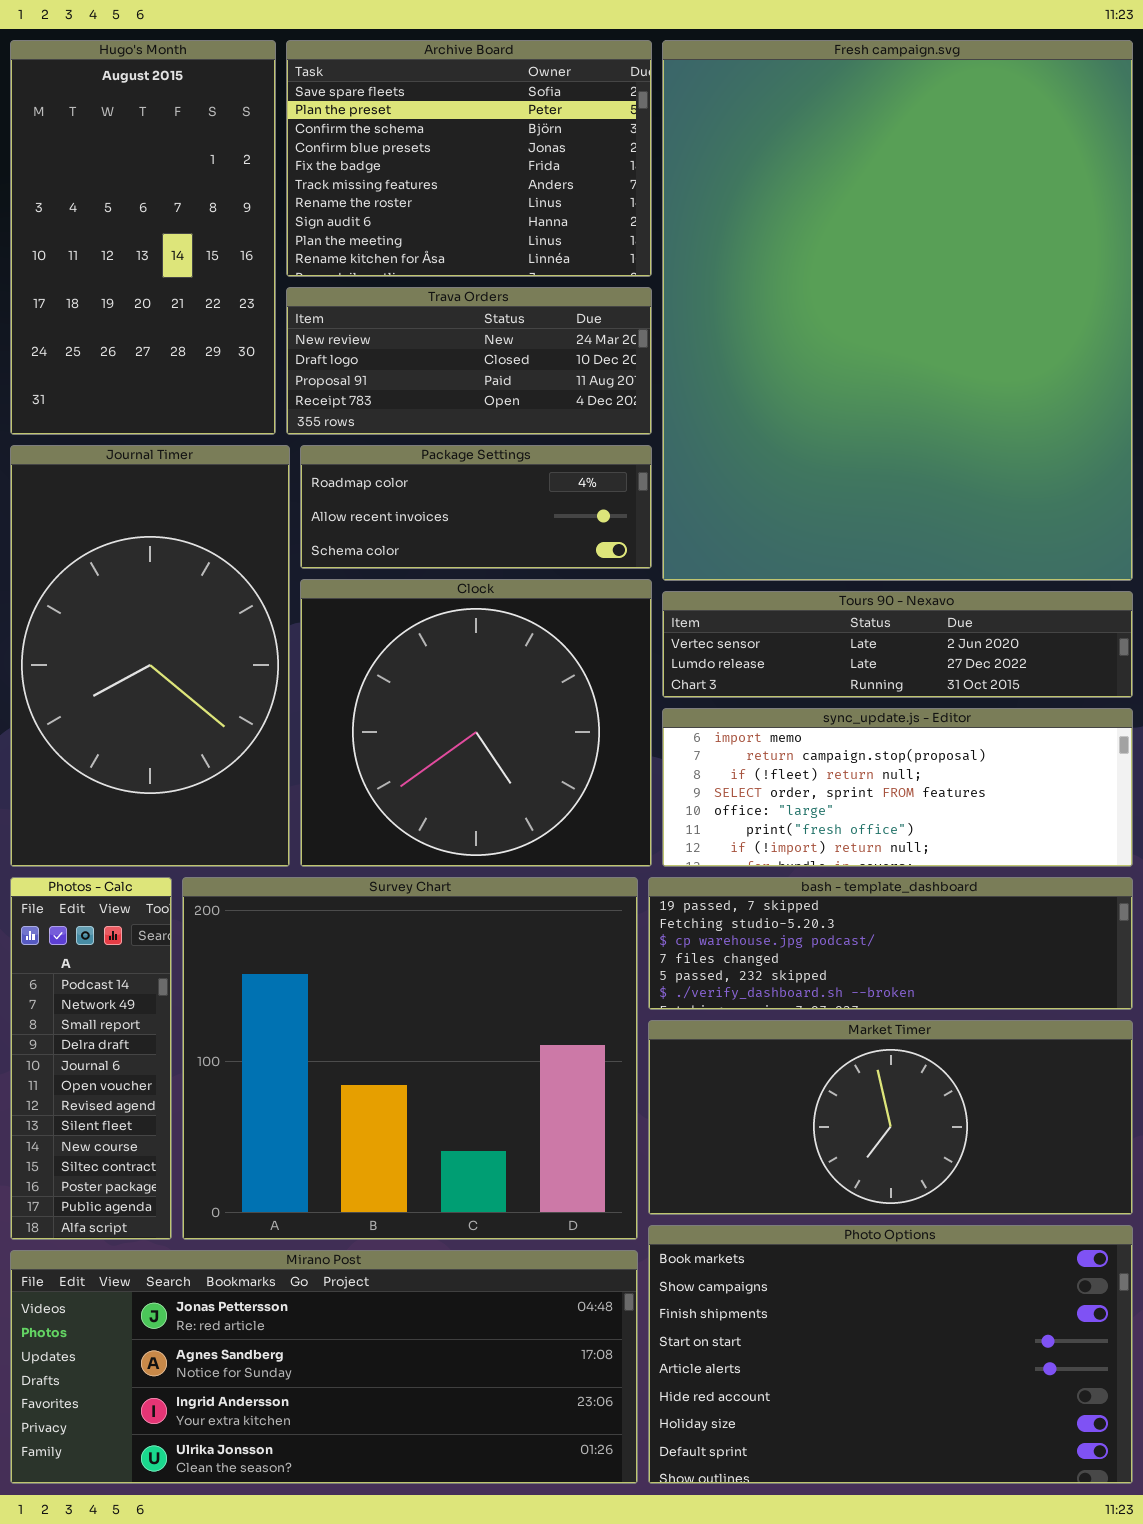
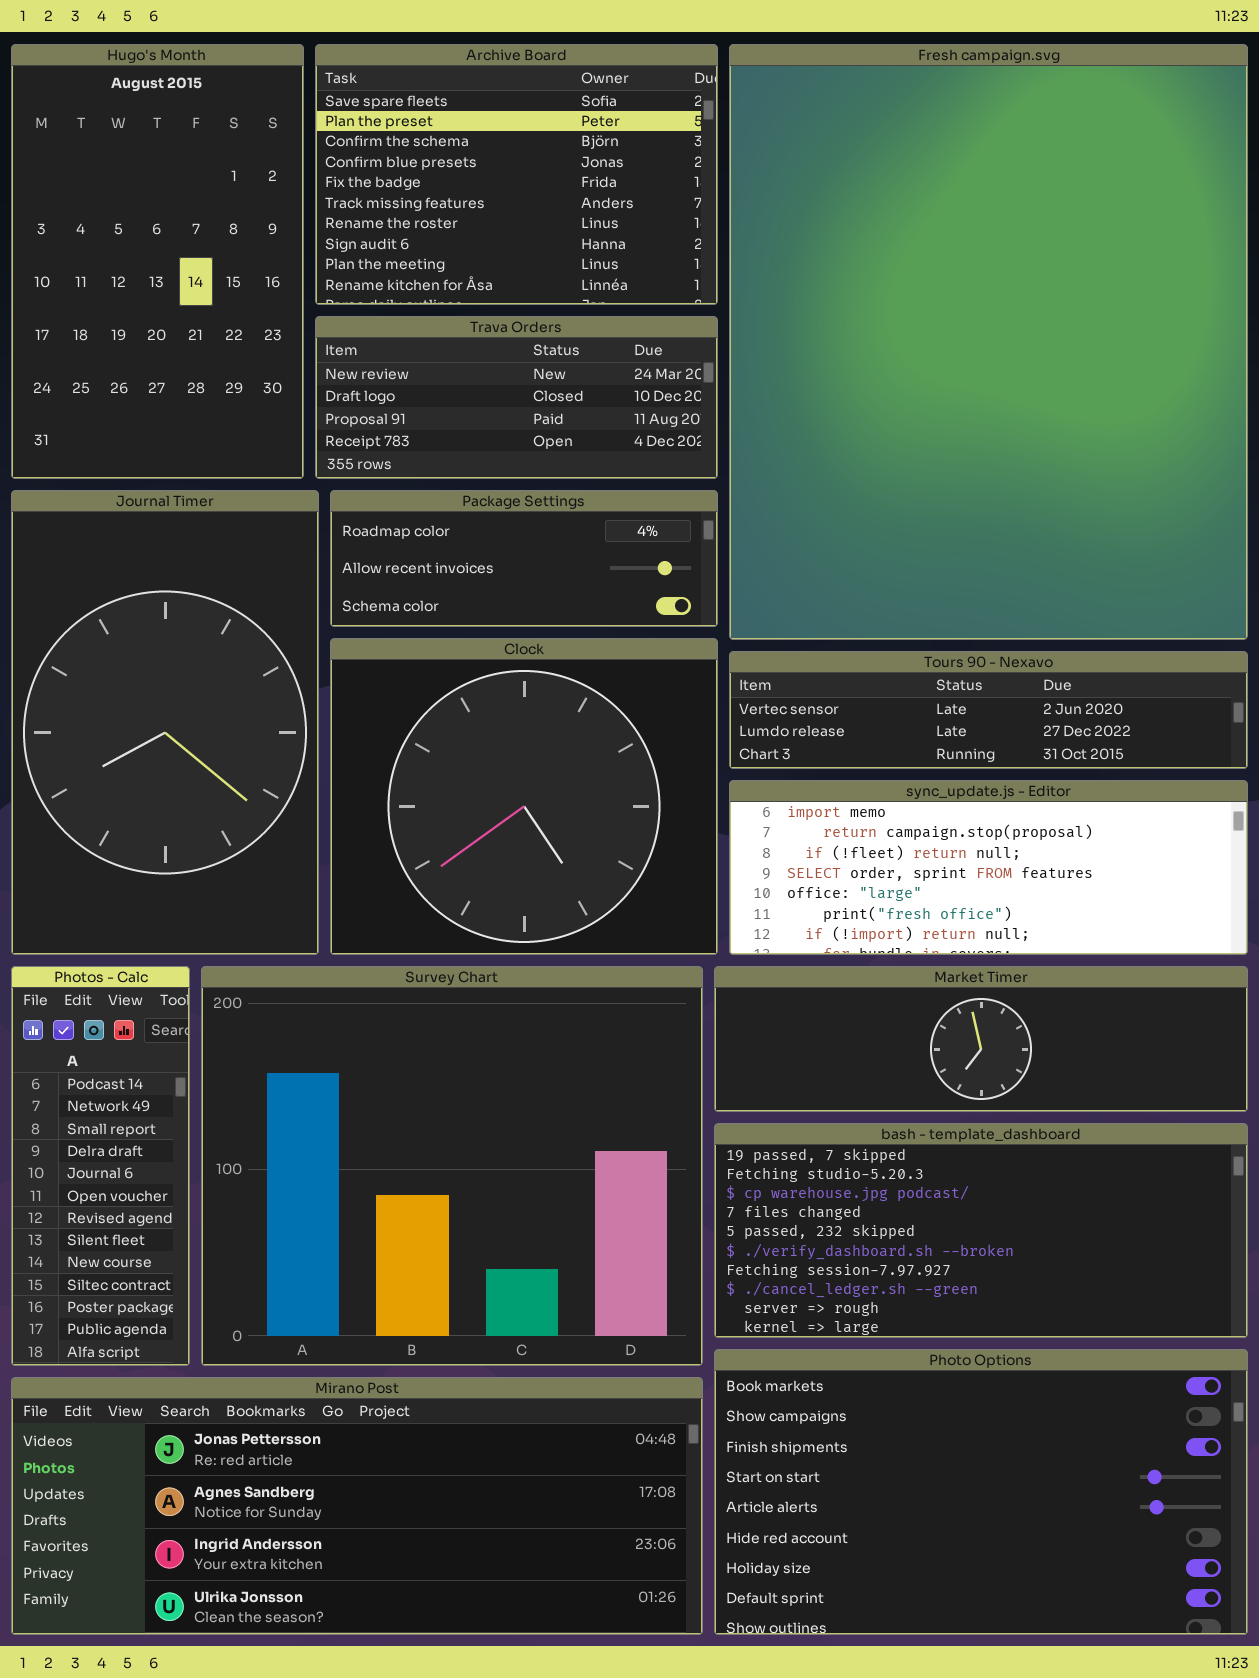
bash - template_dashboard: [648,877,1133,1010] -> [714,1123,1248,1338], moved, resized
Market Timer: [648,1020,1133,1215] -> [714,966,1248,1112], moved, resized

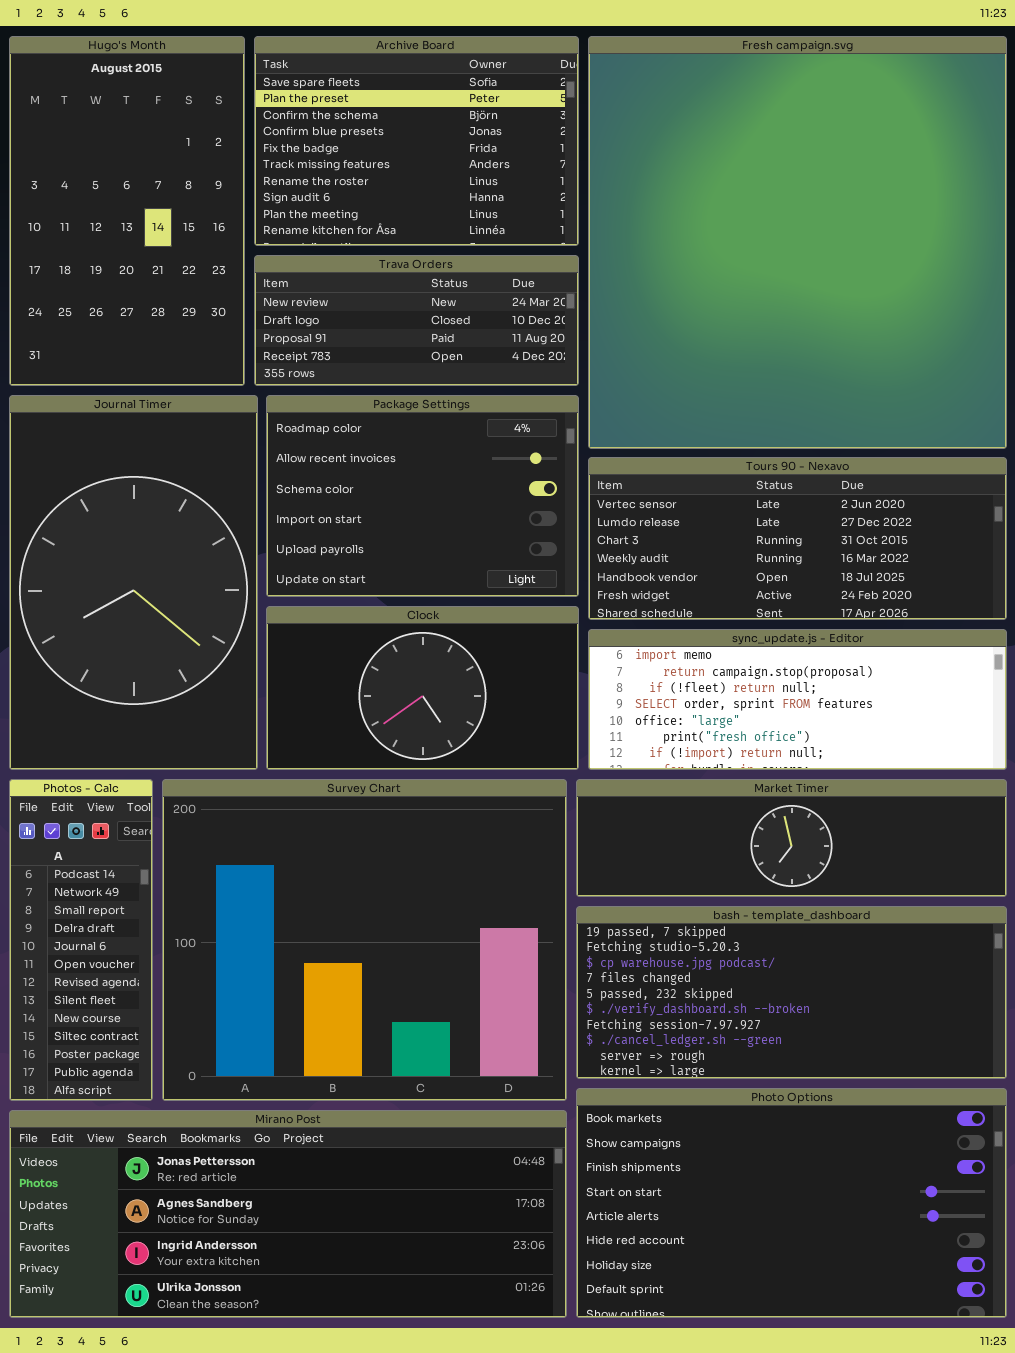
Fresh campaign.svg: [729,44,1248,640] -> [588,36,1007,449], resized
Package Settings: [330,490,718,627] -> [266,395,579,597], resized
Clock: [330,638,718,955] -> [266,606,579,770], resized
Tours 90 - Nexavo: [729,651,1248,769] -> [588,457,1007,620], resized

